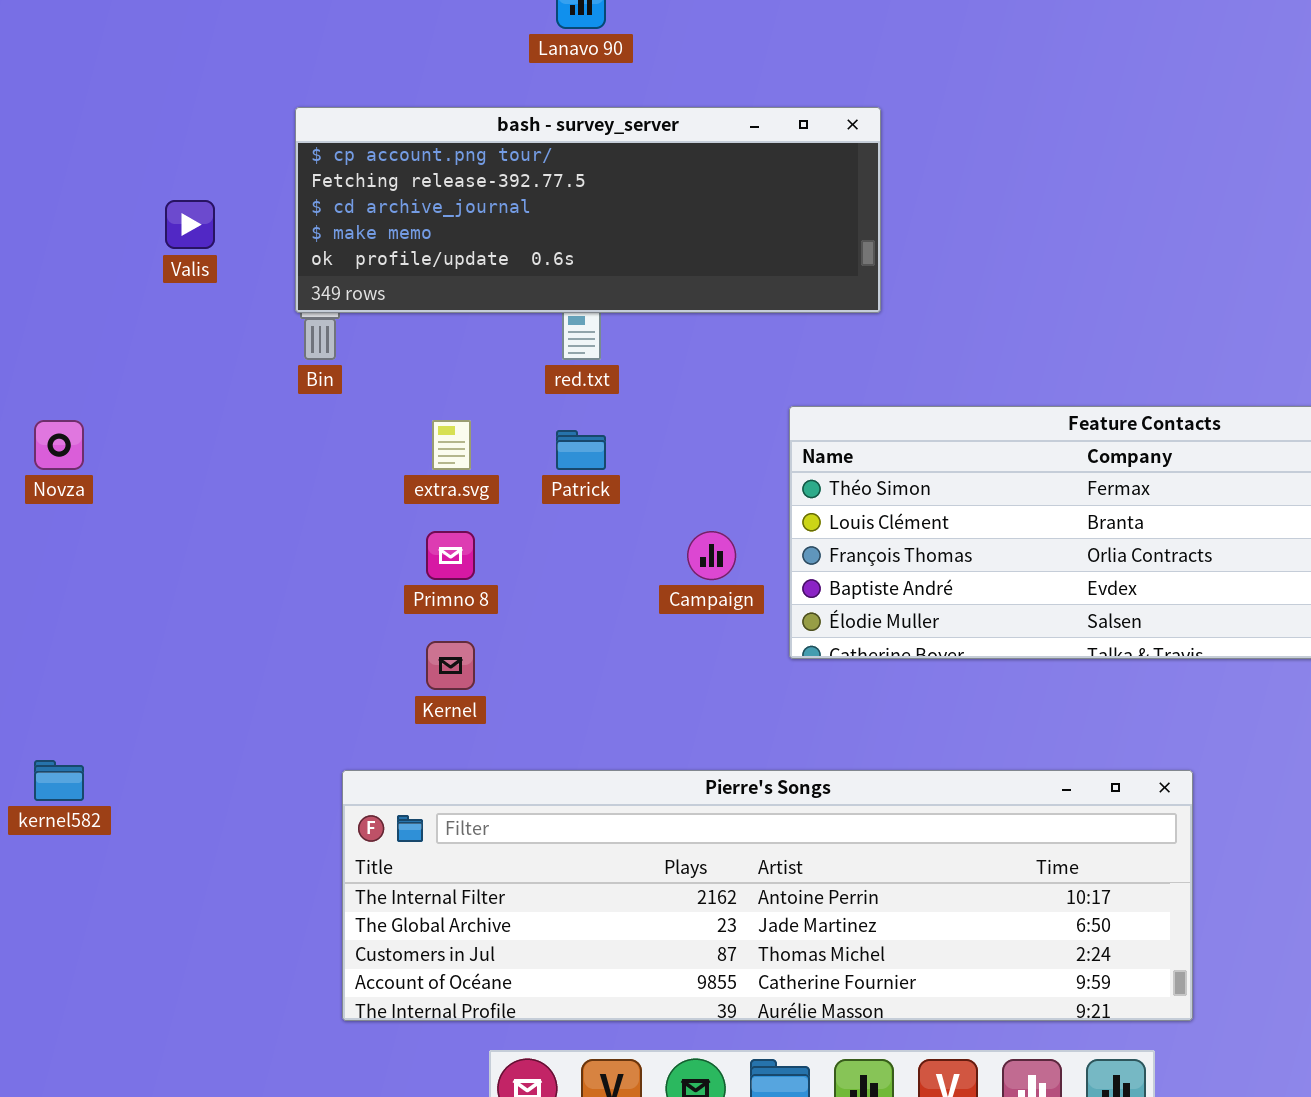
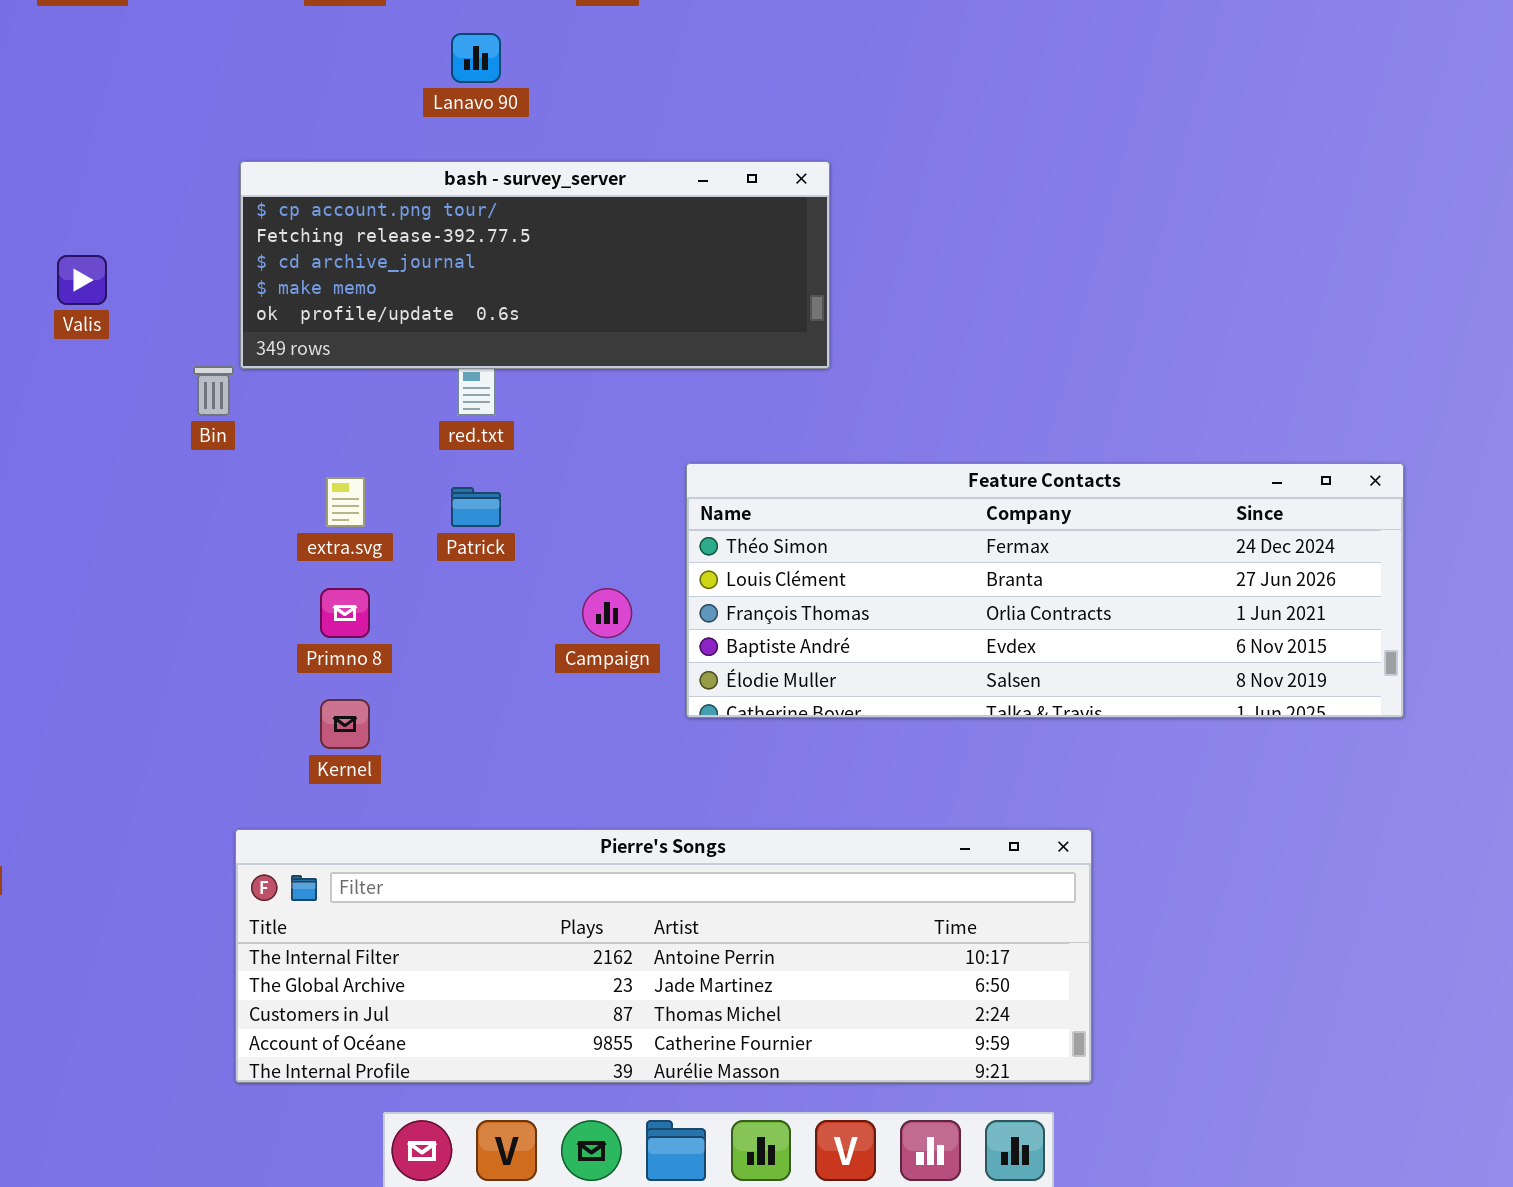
bash - survey_server: [295,107,881,313] -> [240,161,830,369], moved

